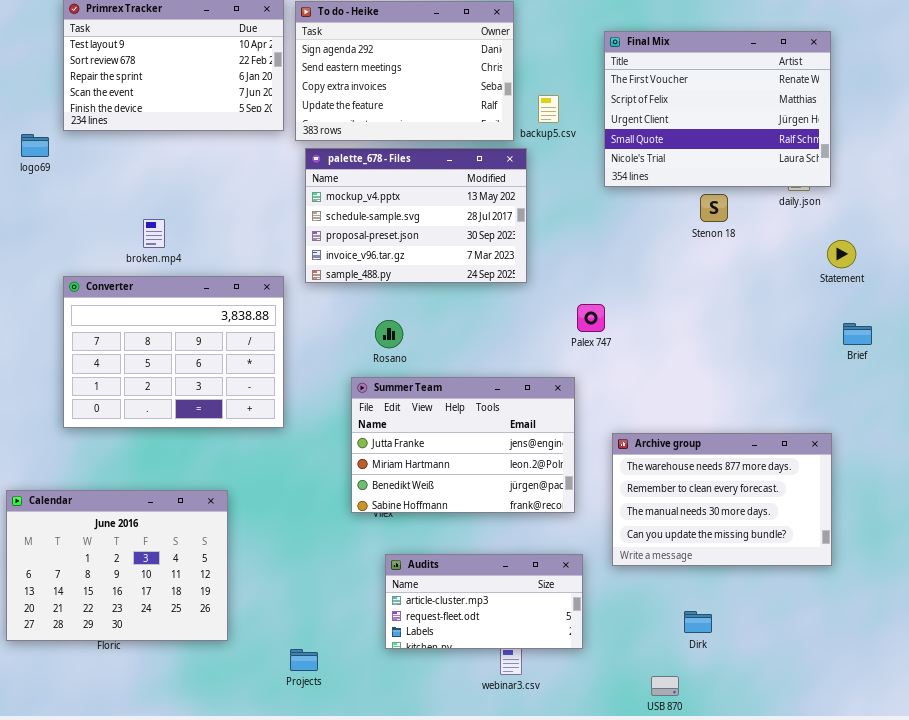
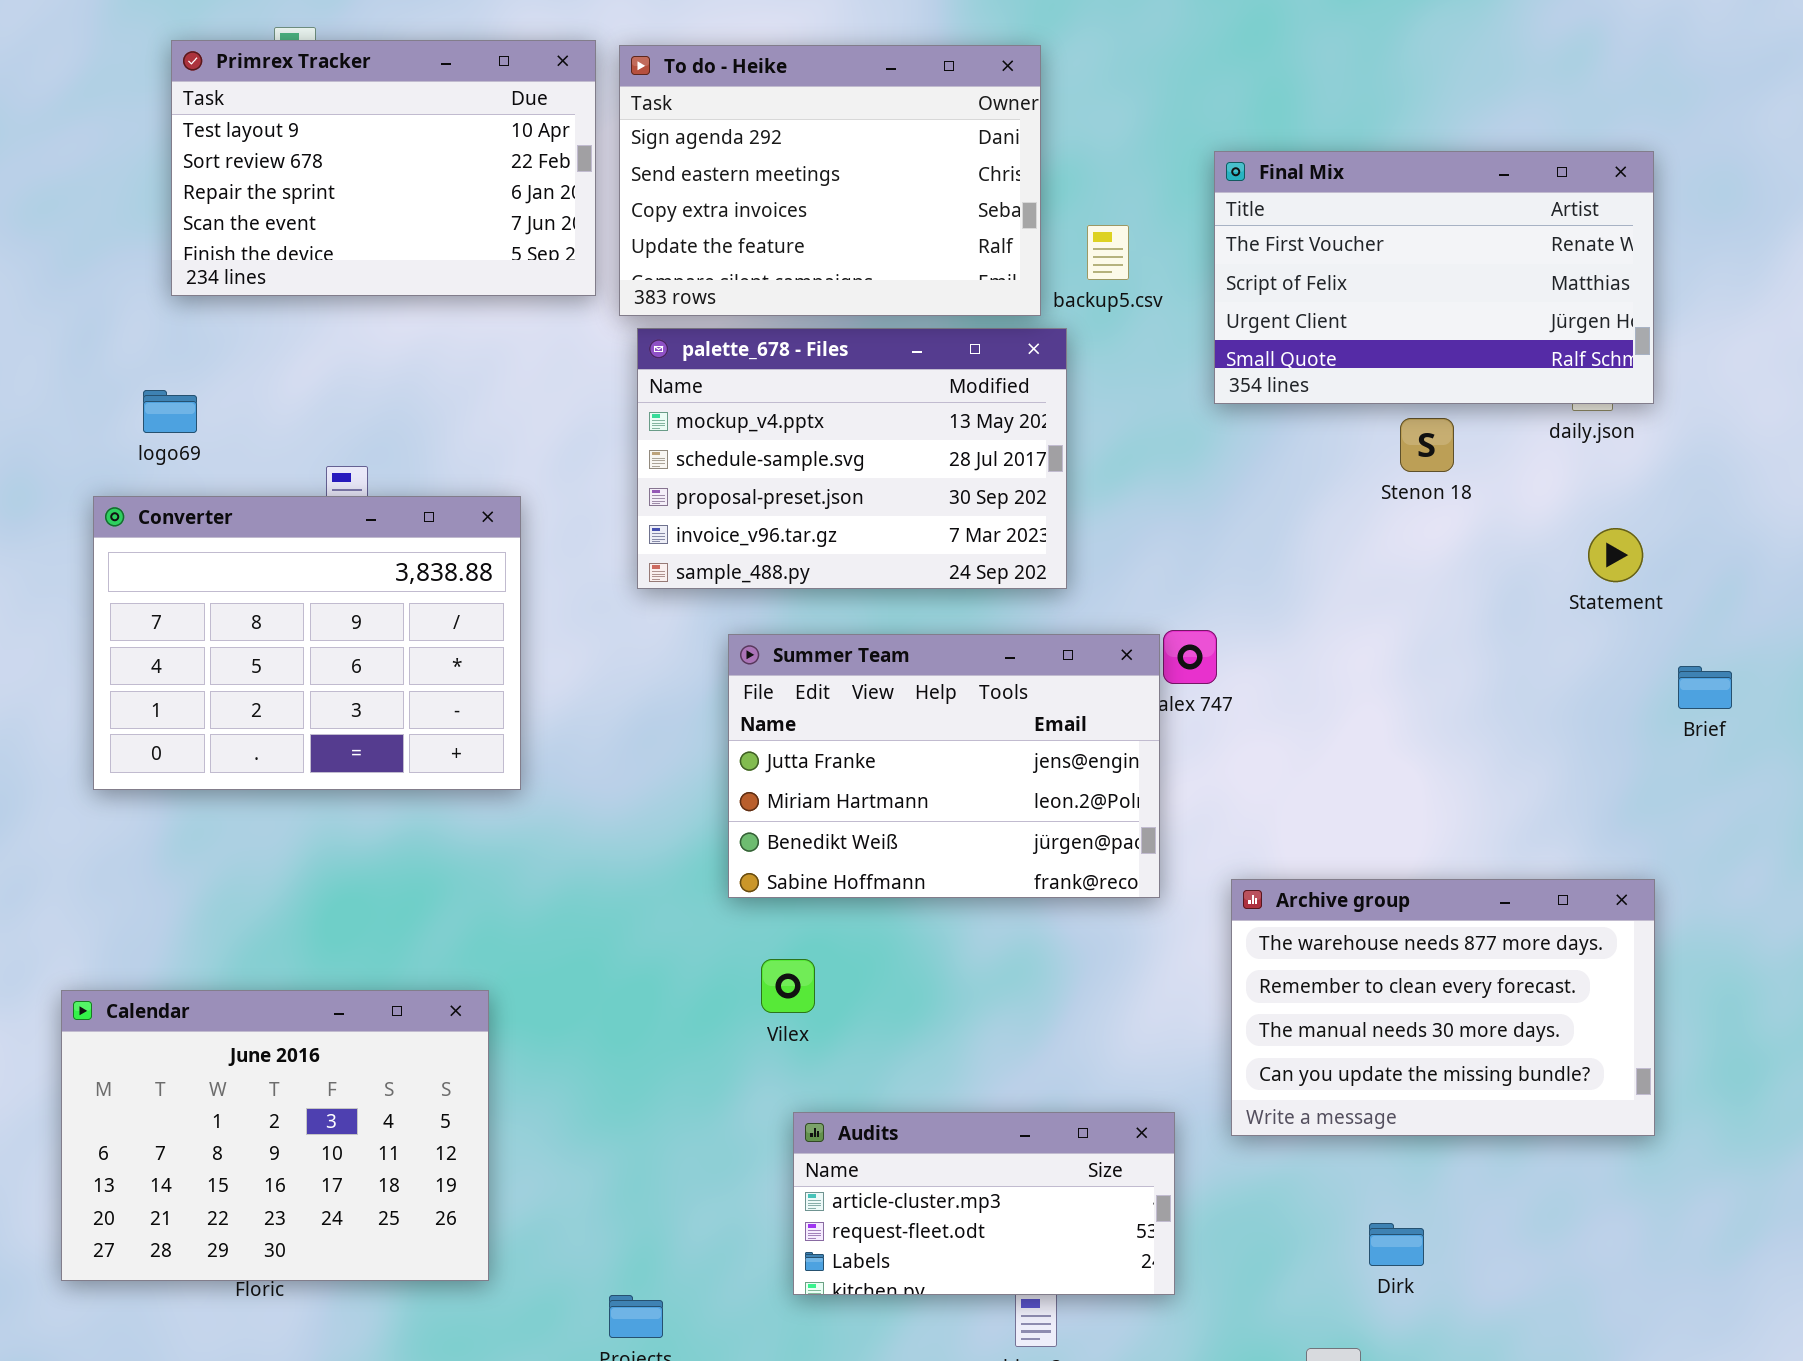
Final Mix: [604,31,831,187] -> [1214,151,1654,404], resized
logo69: [21,134,49,157] -> [143,390,197,433], moved
Statement: [827,240,856,268] -> [1588,528,1643,582], moved
Converter: [63,276,284,428] -> [93,496,521,790], moved
Summer Team: [351,377,575,513] -> [728,634,1160,898], moved

